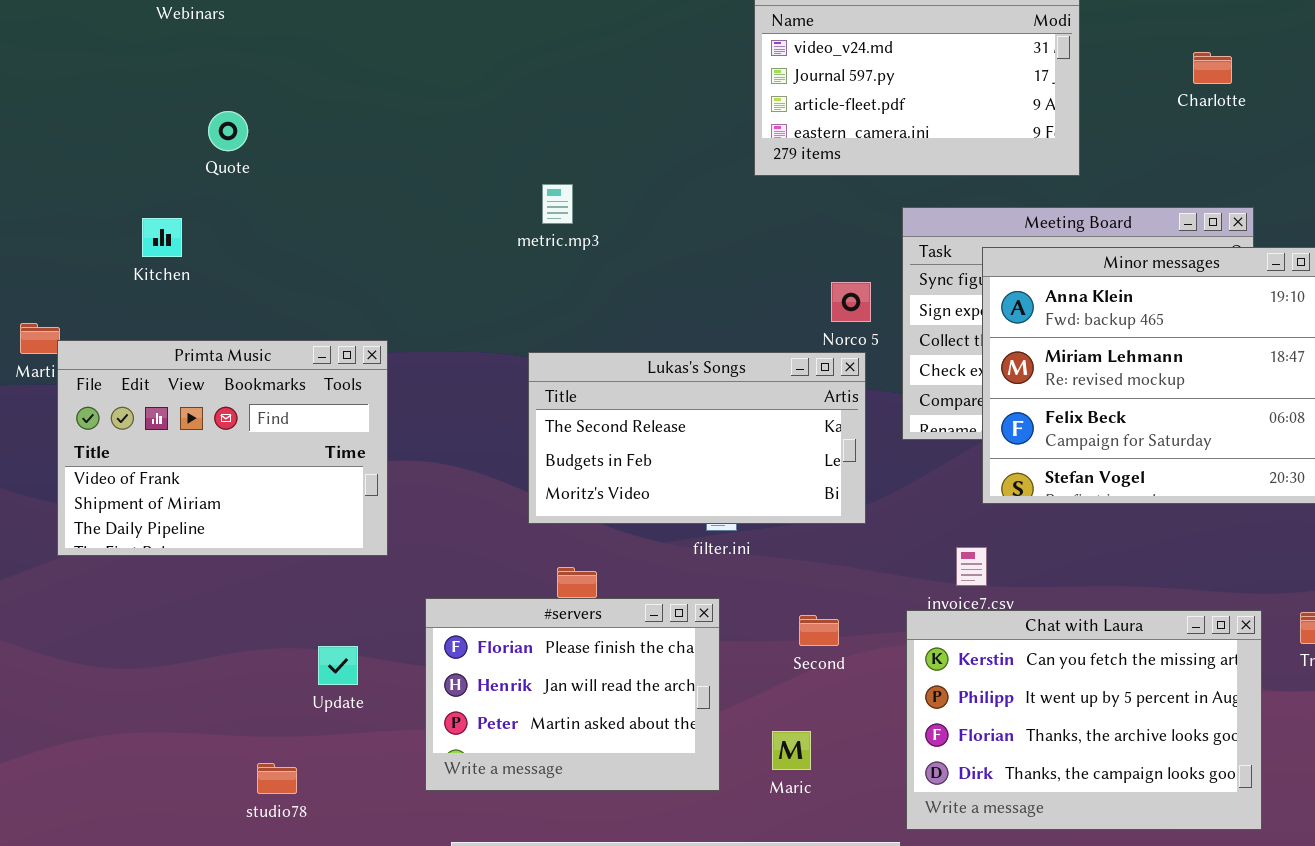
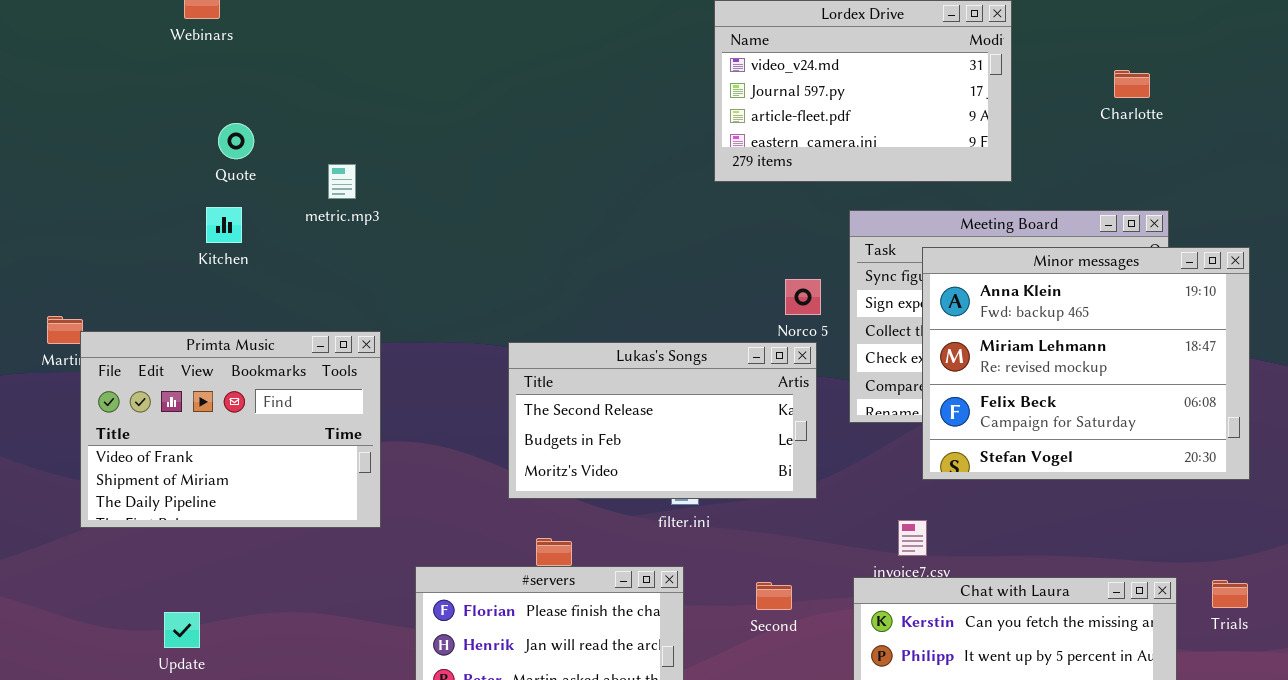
metric.mp3: [542,184,573,224] -> [328,164,356,199], moved
Kitchen: [142,218,182,257] -> [206,207,242,243], moved
Update: [318,646,358,685] -> [164,612,200,648], moved

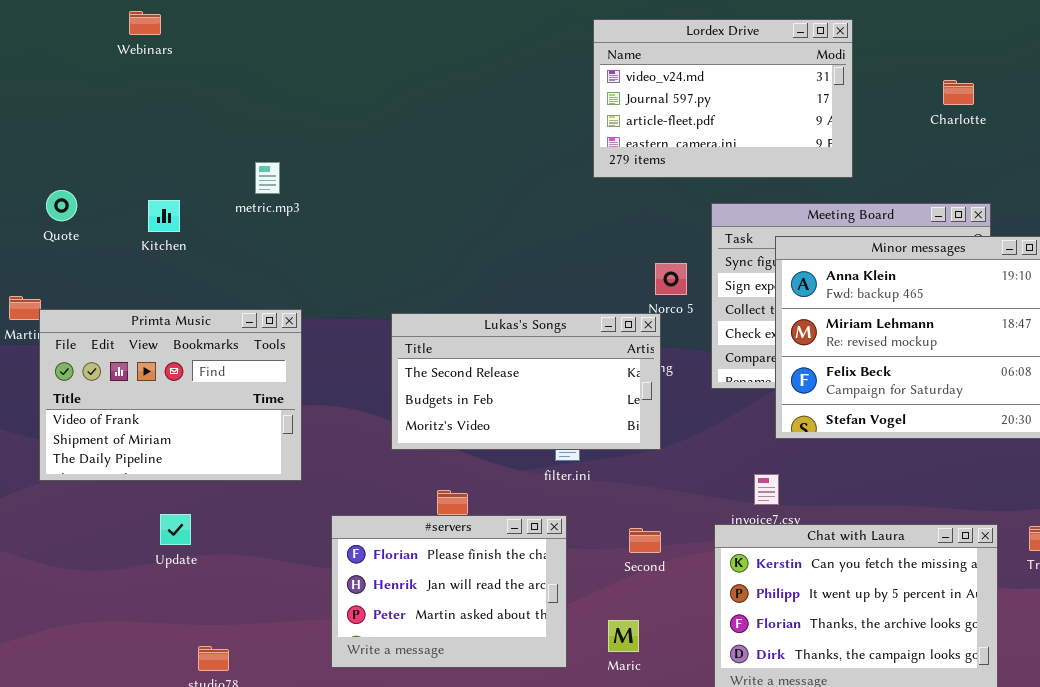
Quote: [218,123,254,159] -> [46,190,77,221], moved
Lukas's Songs: [508,342,817,499] -> [391,313,661,450], moved
Update: [164,612,200,648] -> [160,514,191,545], moved

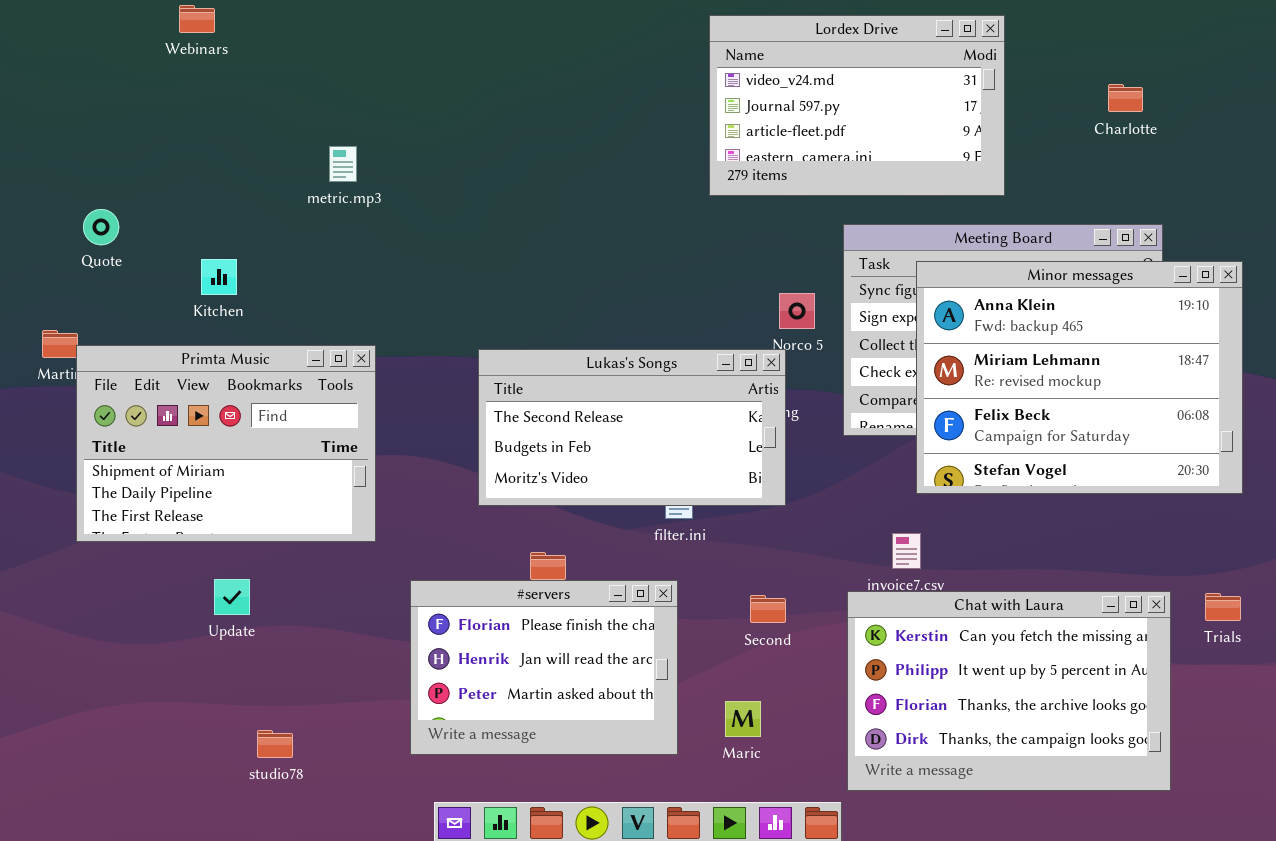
metric.mp3: [255,162,280,194] -> [329,146,357,182], moved
Kitchen: [148,200,180,232] -> [201,259,237,295], moved
Primta Music: [39,309,302,481] -> [76,345,376,542], scrolled down 1 row

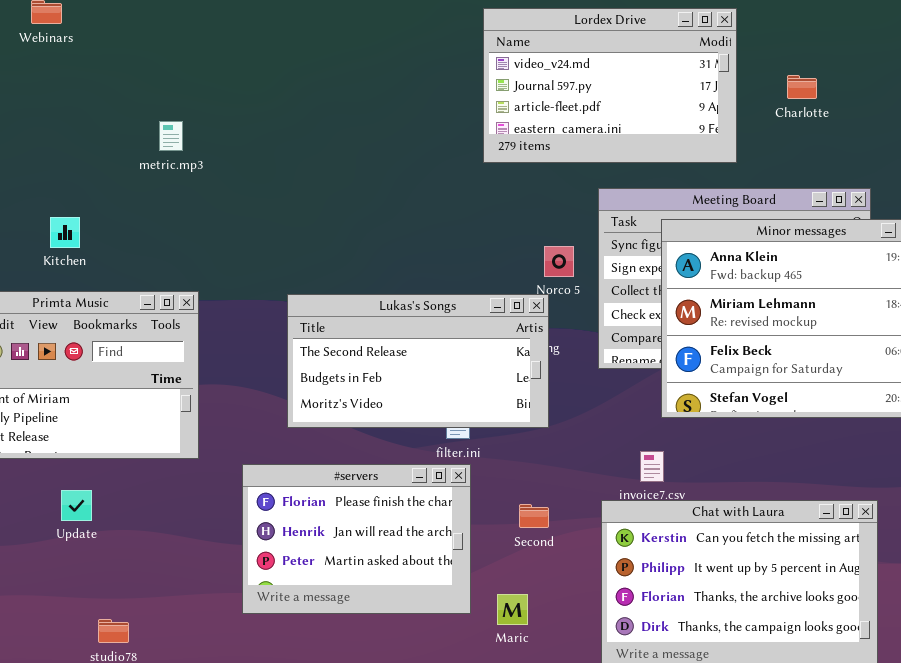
Charlotte: [1108,84,1143,112] -> [787,75,817,99], moved
#servers: [410,580,678,755] -> [242,464,471,614], moved

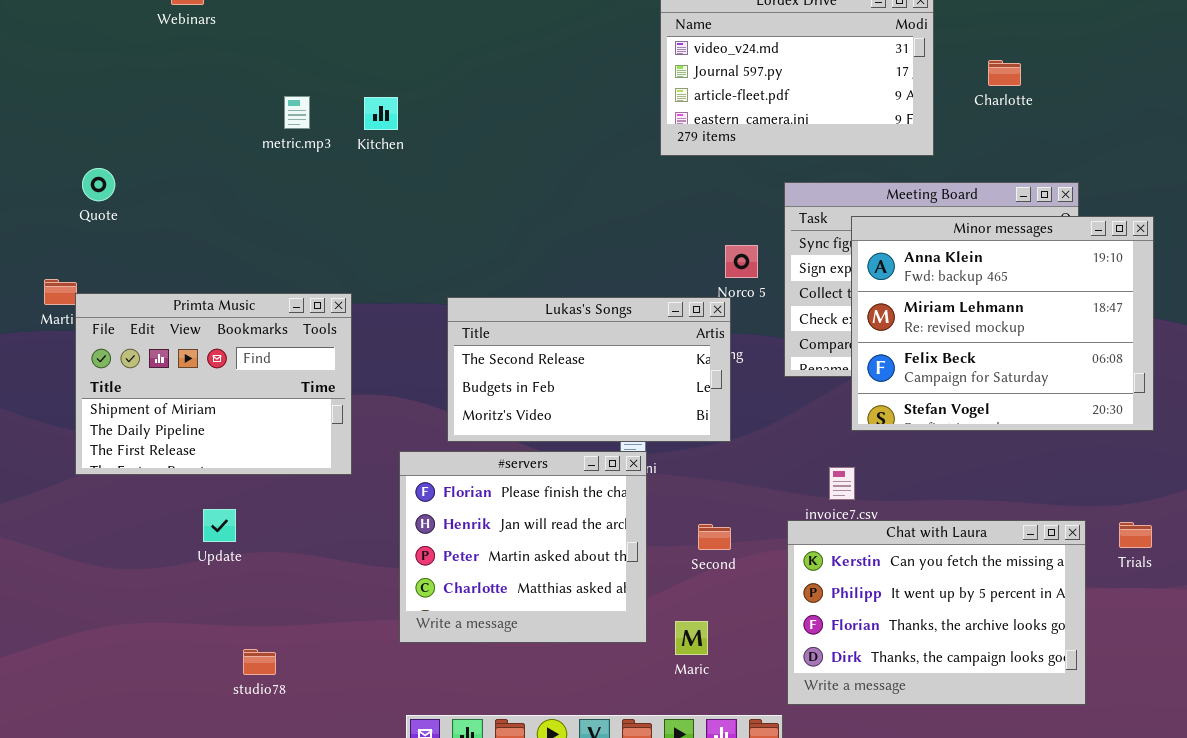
metric.mp3: [159,121,183,151] -> [284,96,310,129], moved
Kitchen: [50,217,80,248] -> [364,97,398,130], moved
#servers: [242,464,471,614] -> [399,451,647,643], resized

